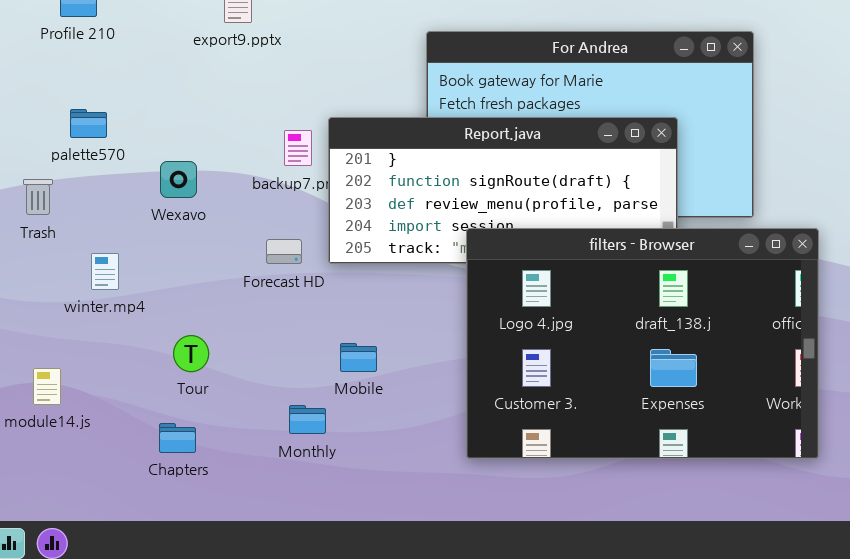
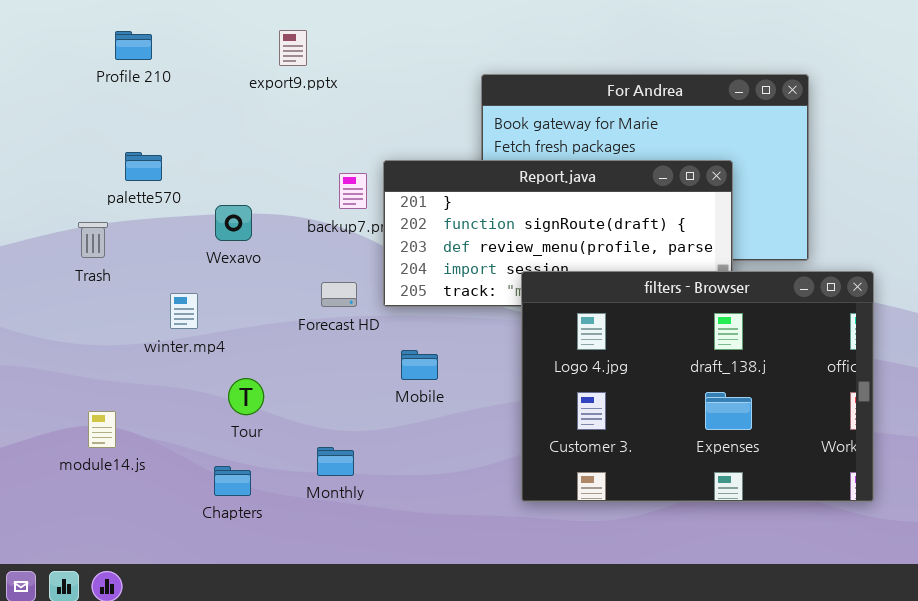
winter.mp4: [91,253,119,290] -> [170,293,198,329], moved
Mobile: [340,343,377,372] -> [401,350,438,380], moved
Monthly: [289,405,326,434] -> [317,447,354,476], moved

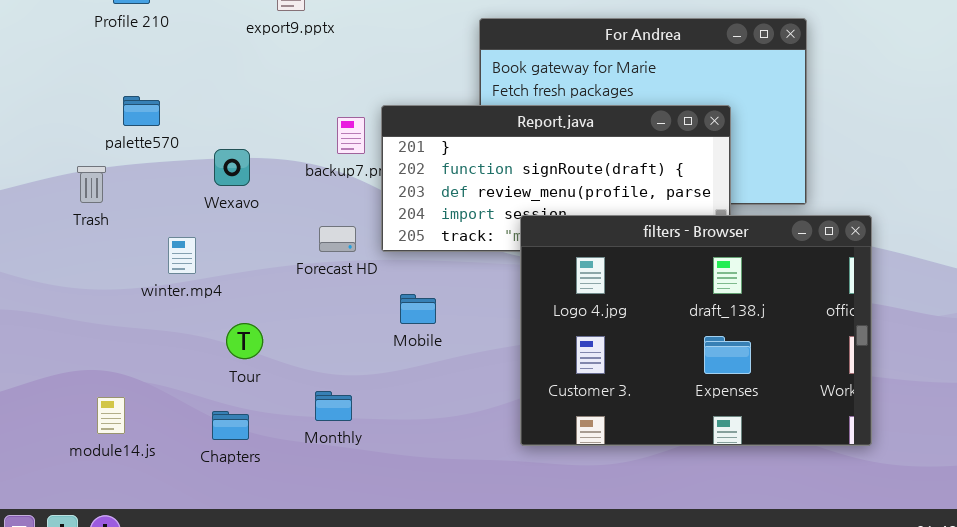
module14.js: [88,411,116,448] -> [97,397,125,434], moved

